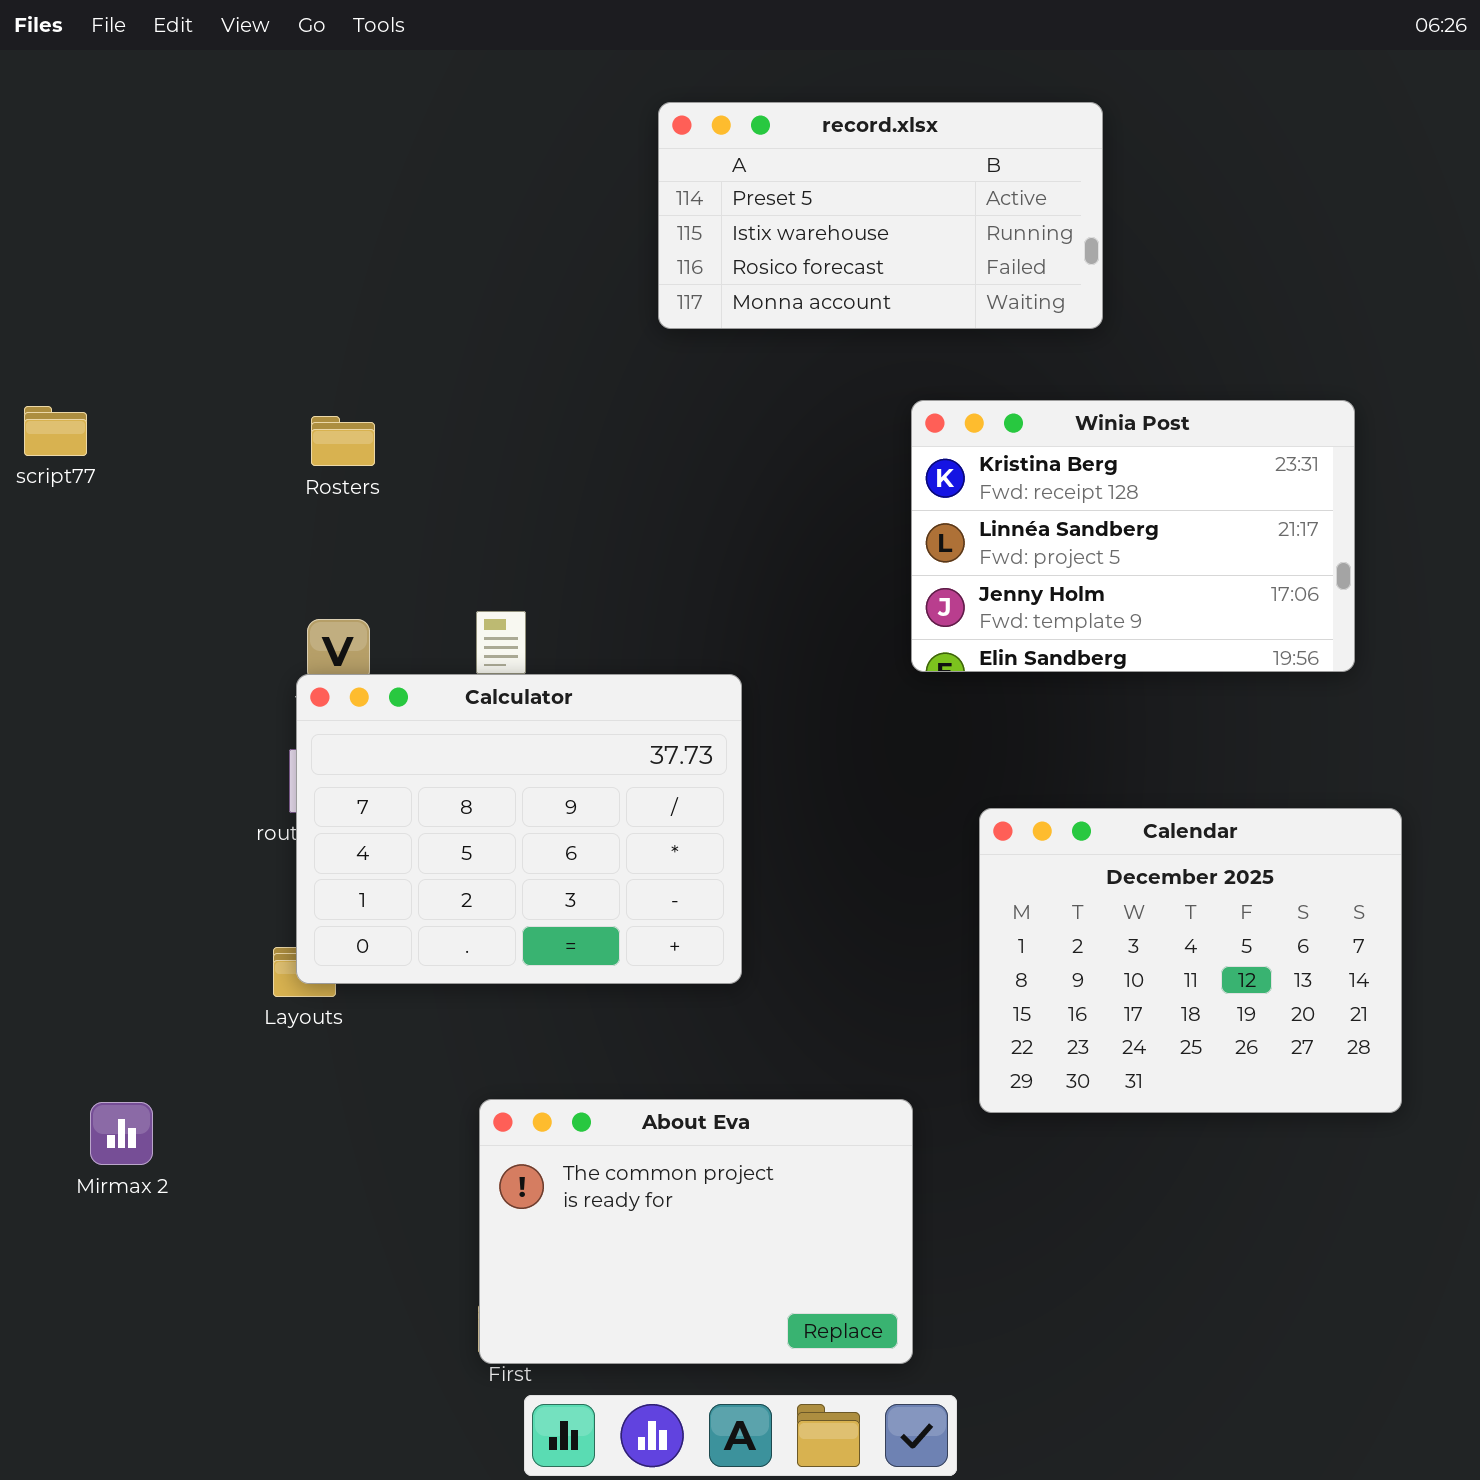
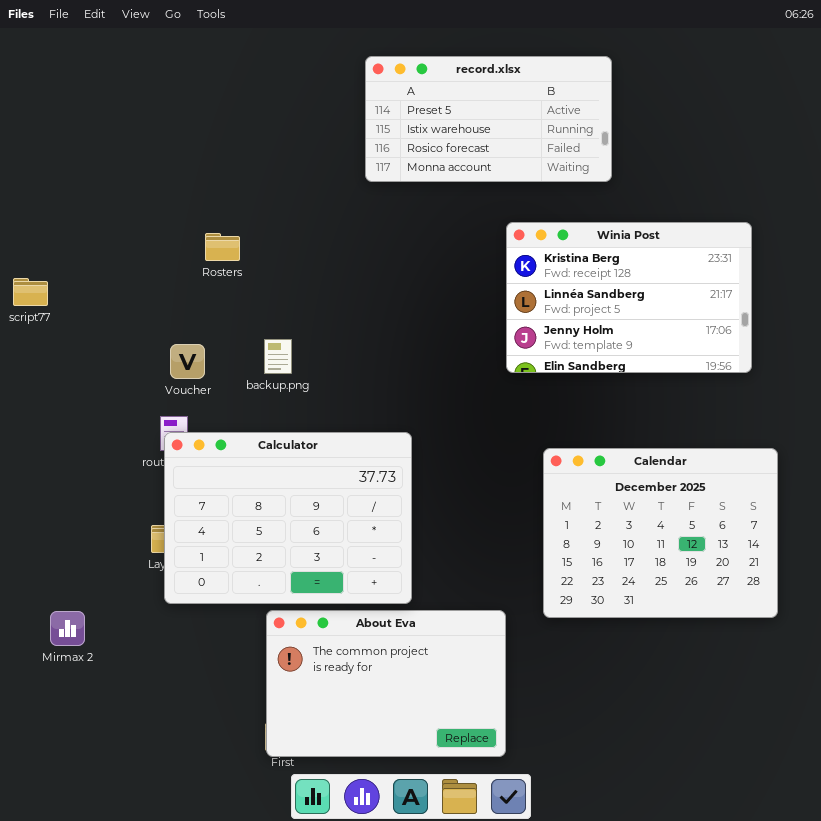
script77: [24,406,87,456] -> [13,278,48,306], moved
Rosters: [311,416,375,466] -> [205,233,240,261], moved
Calculator: [296,674,742,984] -> [164,432,412,604], moved

